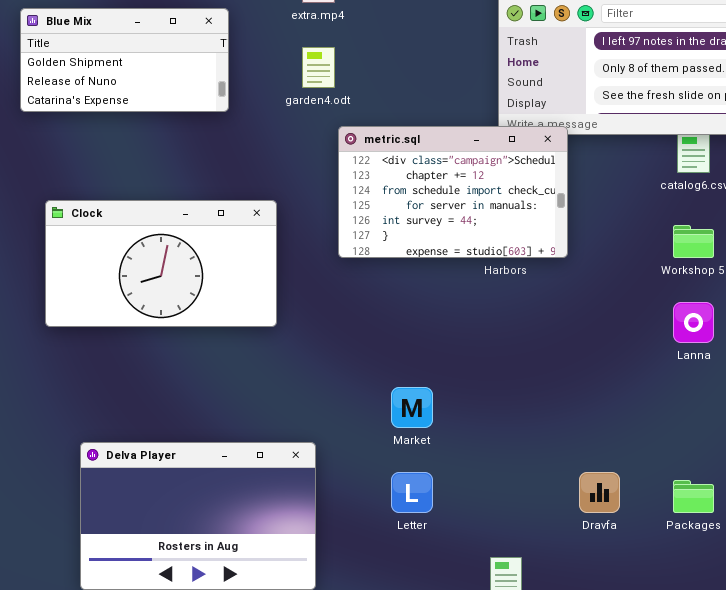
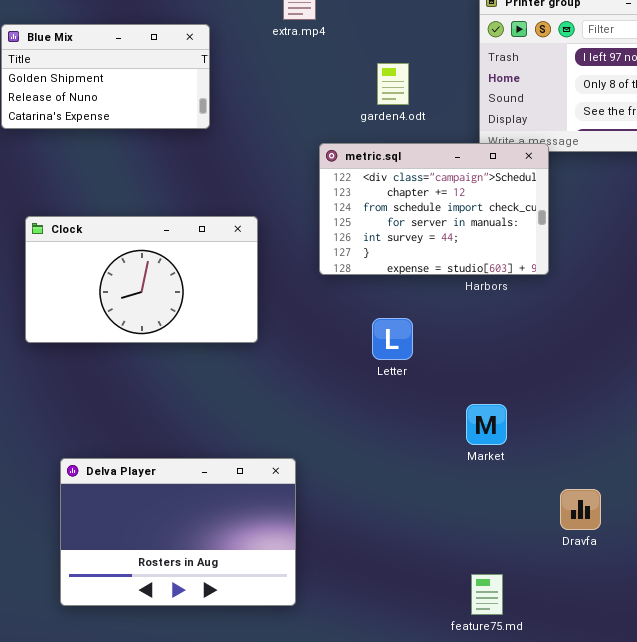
garden4.odt: [302,47,335,88] -> [377,63,409,105], moved
Market: [391,387,433,428] -> [466,404,507,445], moved
Letter: [391,472,433,513] -> [372,318,413,360], moved

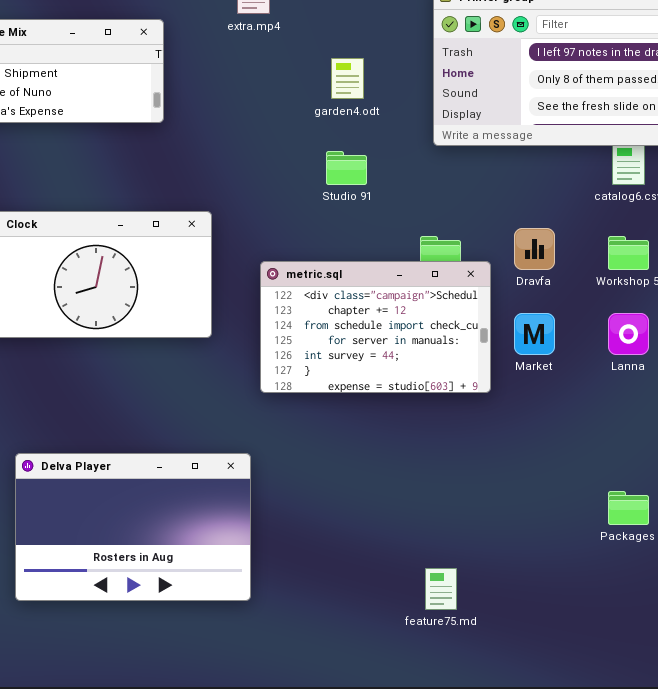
metric.sql: [319,143,549,275] -> [260,261,491,393], moved
Market: [466,404,507,445] -> [514,313,555,355], moved
Dravfa: [560,489,601,530] -> [514,228,555,270], moved

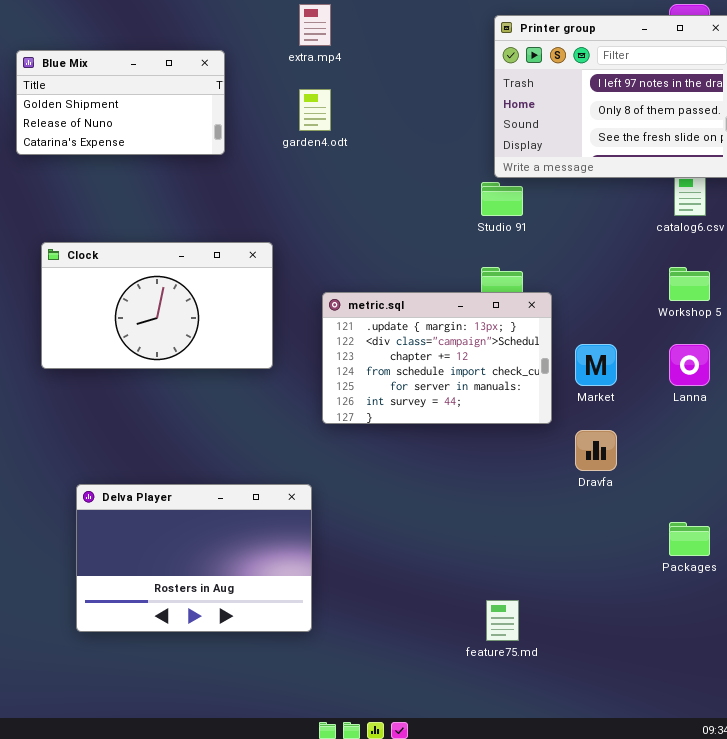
garden4.odt: [331,58,364,99] -> [299,89,331,131], moved
Studio 91: [326,151,367,185] -> [481,182,523,216], moved
Dravfa: [514,228,555,270] -> [575,430,617,471], moved
metric.sql: [260,261,491,393] -> [322,292,552,424], scrolled up 1 row

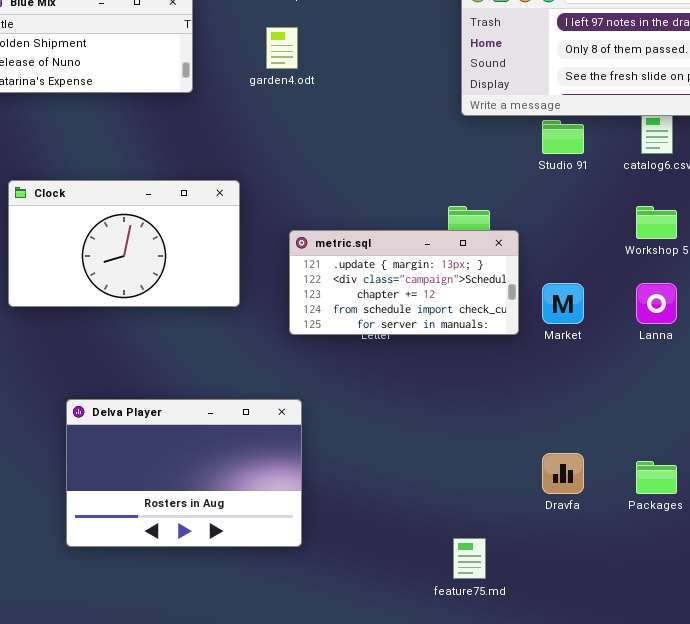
Studio 91: [481,182,523,216] -> [542,120,584,154], moved
metric.sql: [322,292,552,424] -> [289,230,519,335], resized
Dravfa: [575,430,617,471] -> [542,453,584,494], moved
Delva Player: [76,484,312,632] -> [66,399,302,547], moved

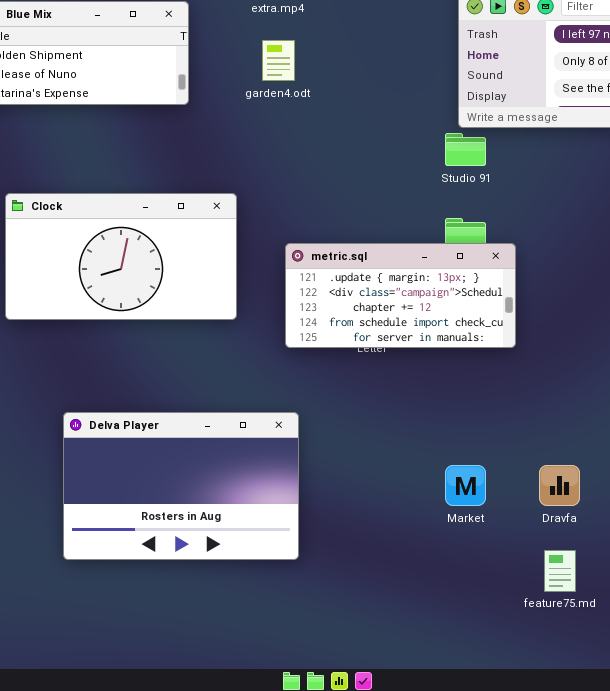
Studio 91: [542,120,584,154] -> [445,133,486,166], moved
Market: [542,283,584,324] -> [445,465,486,506], moved
feature75.md: [453,538,486,579] -> [544,550,576,592], moved

